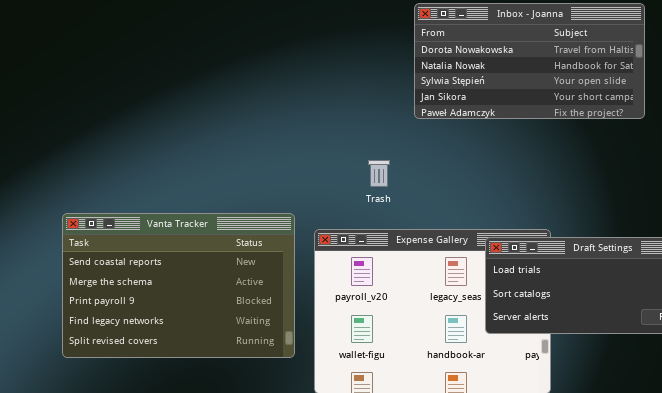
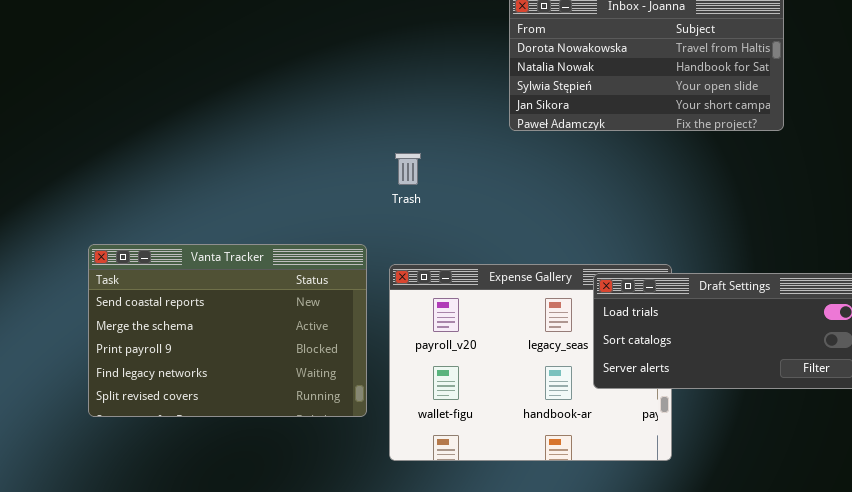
Trash: [368,160,390,187] -> [395,153,421,185], moved

